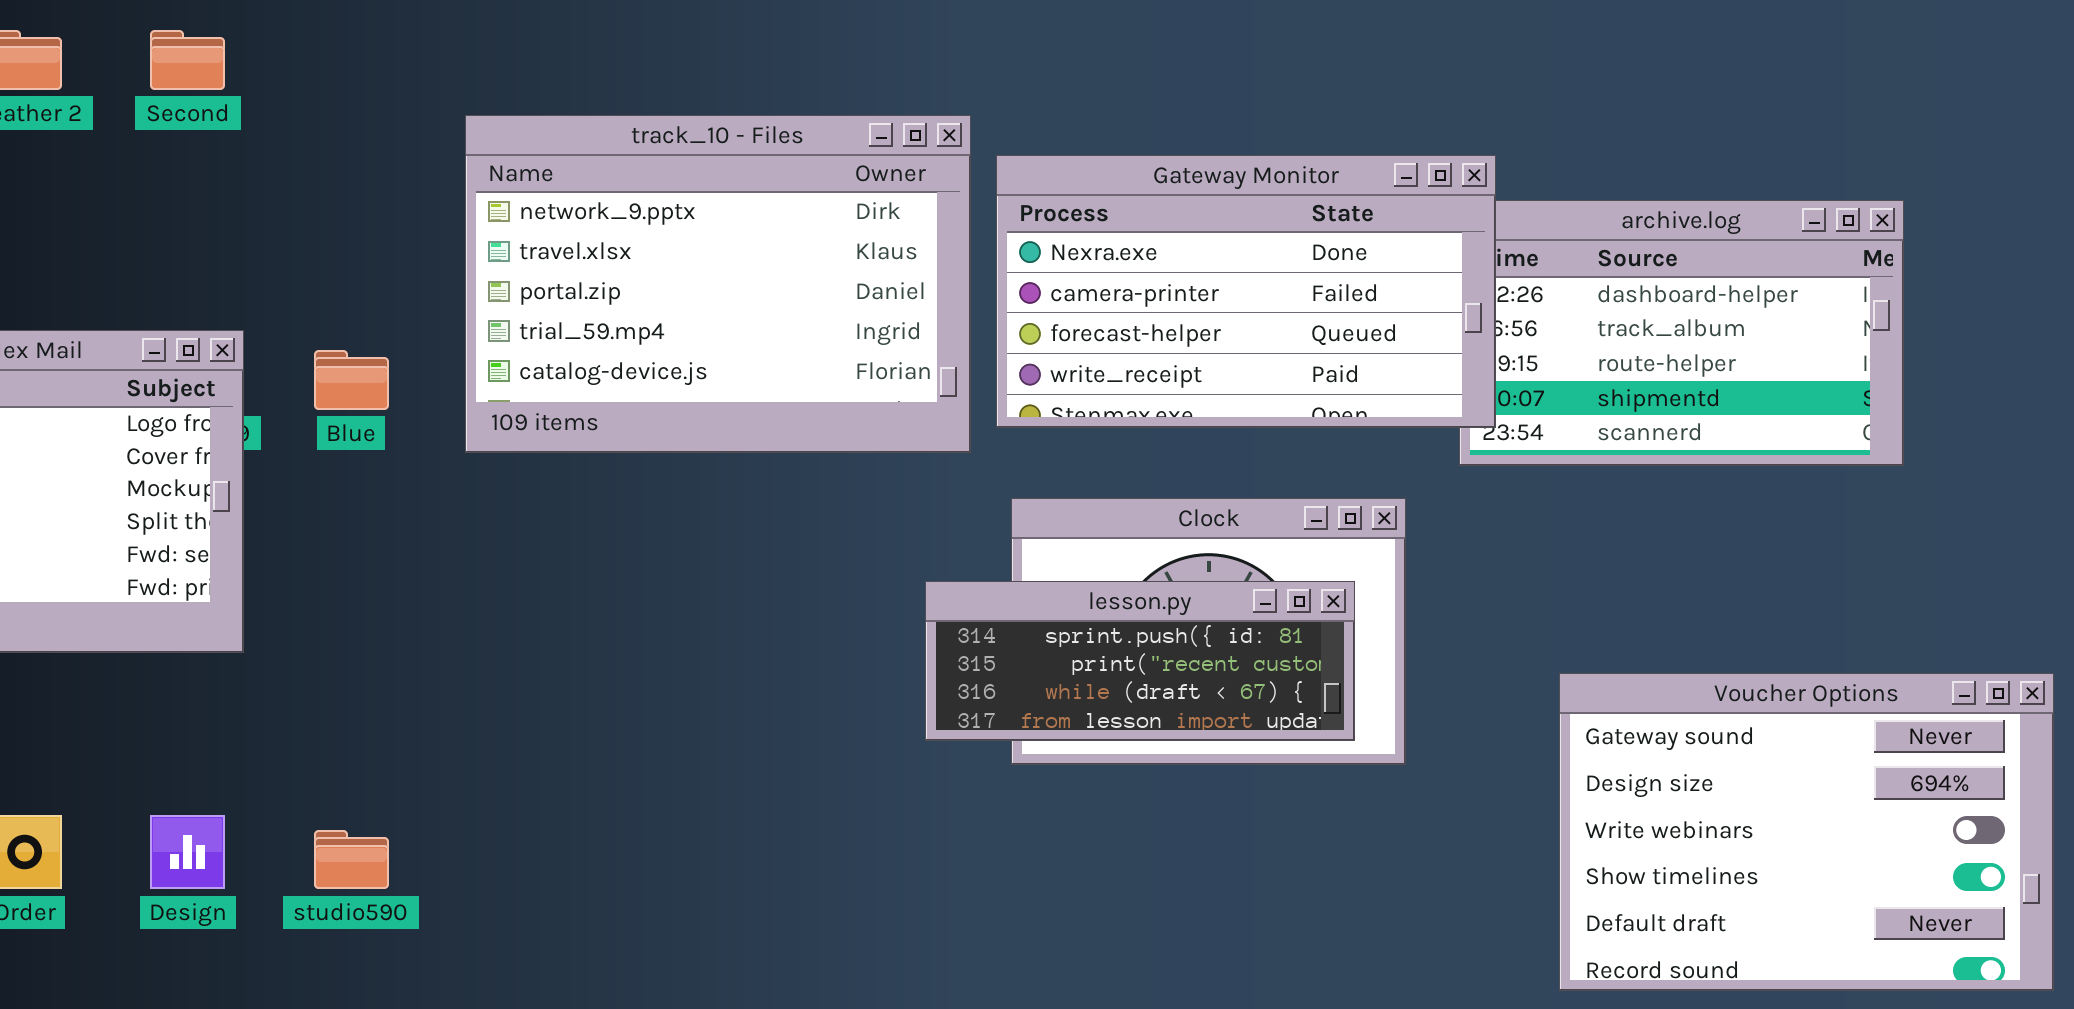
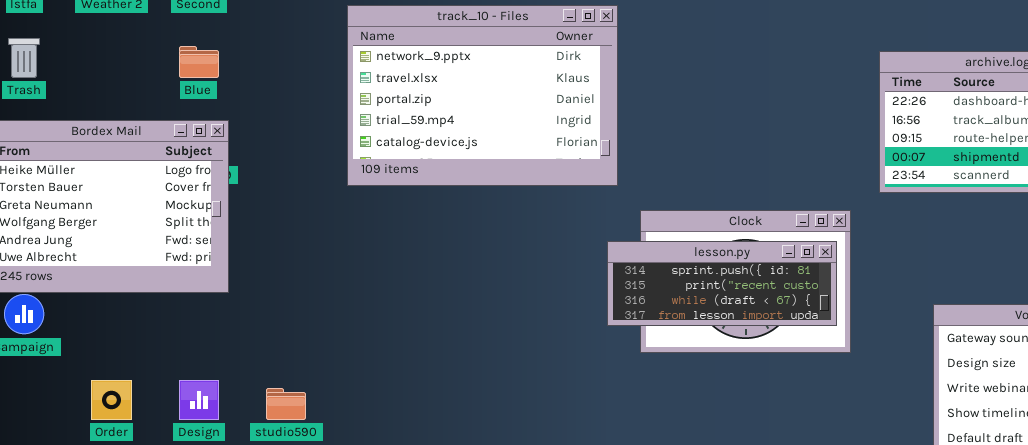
Gateway Monitor: [996,155,1496,428] -> none, closed
Blue: [314,350,389,410] -> [179,46,219,78], moved
lesson.py: [925,581,1355,741] -> [607,241,837,326], moved

